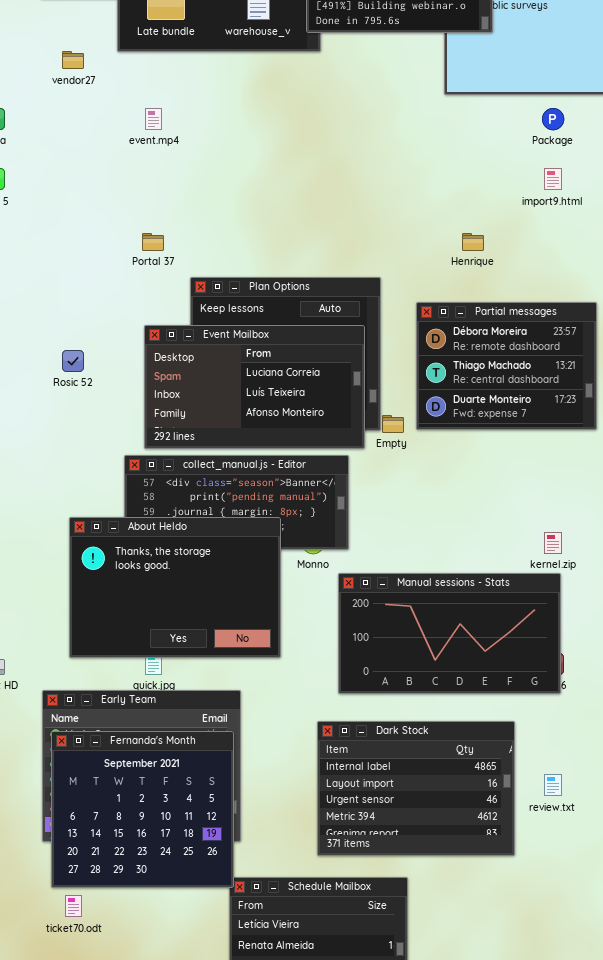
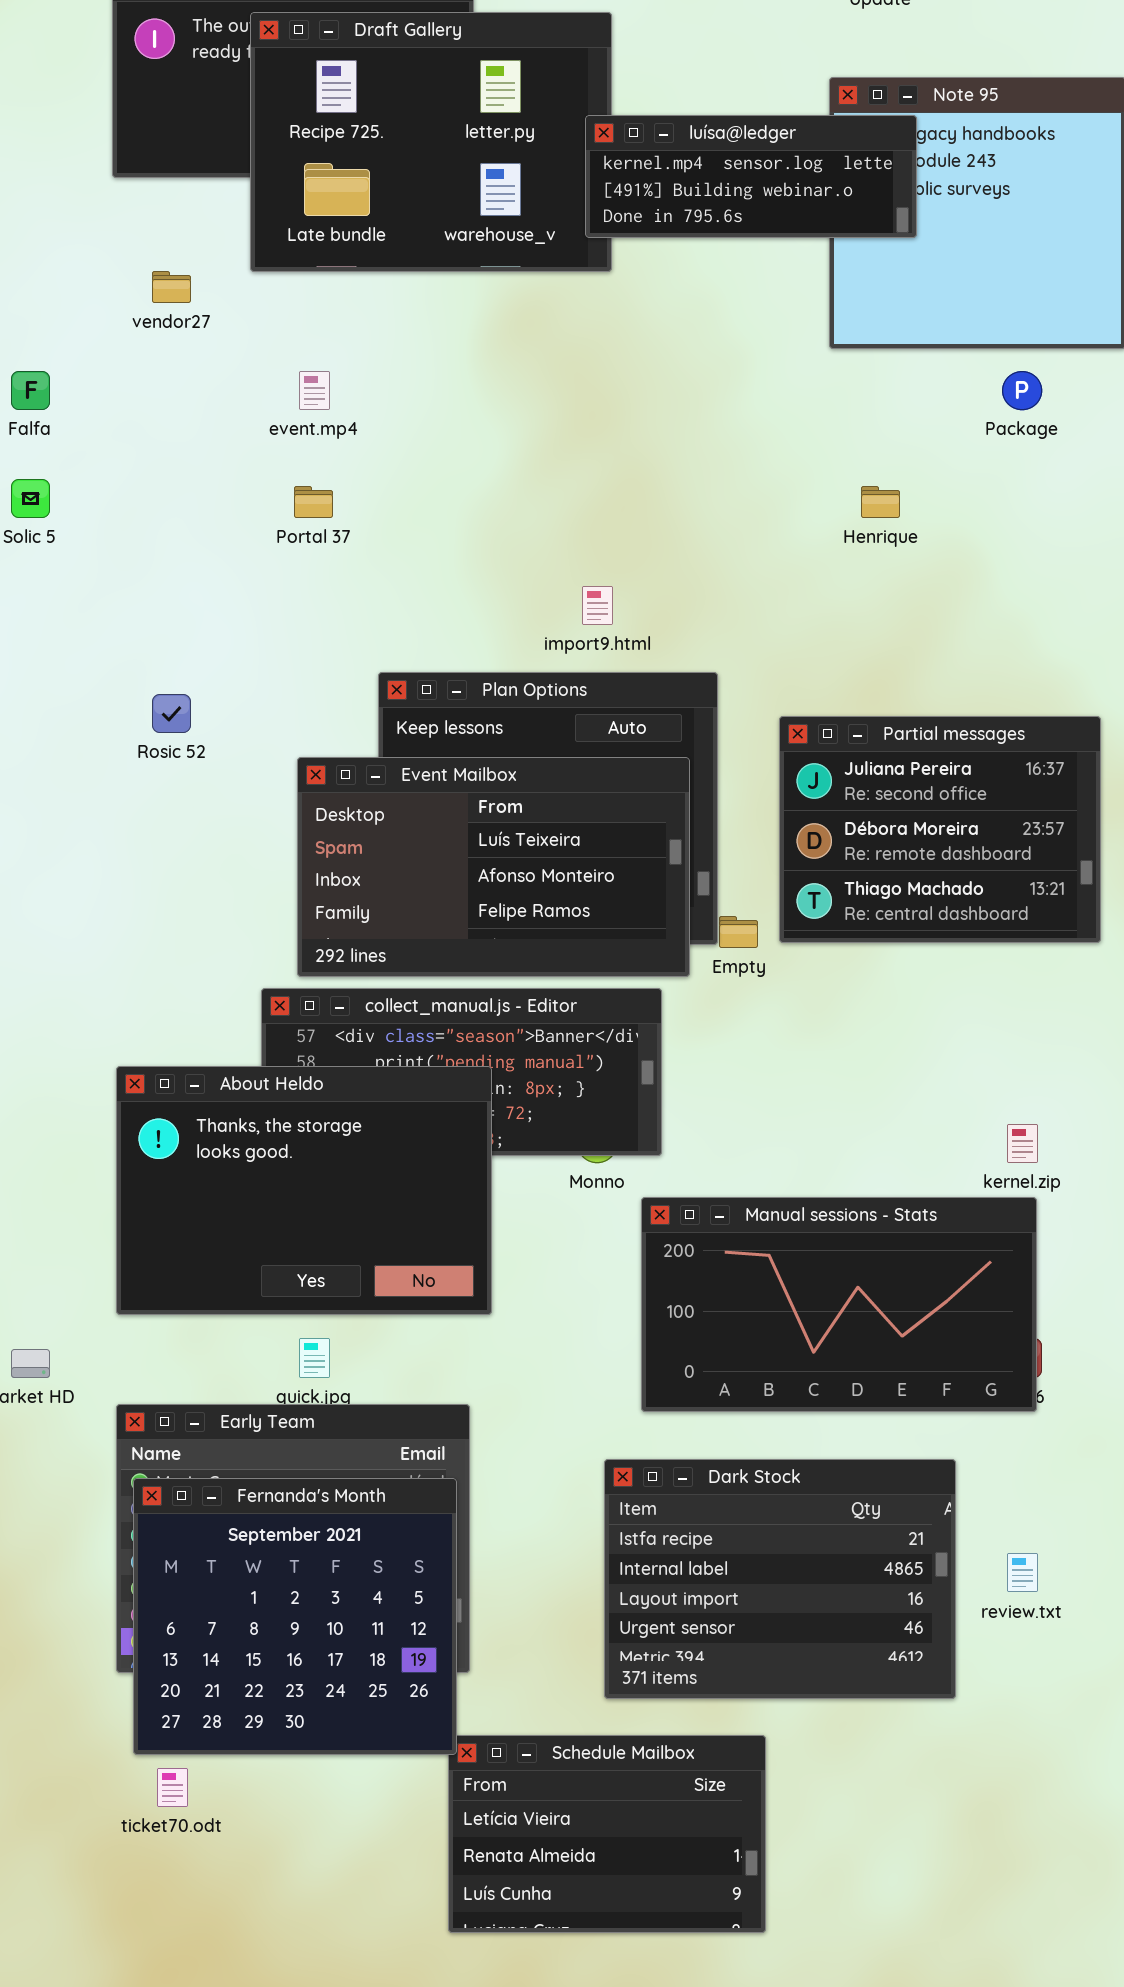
import9.html: [544,168,562,190] -> [582,586,613,625], moved
Portal 37: [142,233,164,251] -> [294,486,333,518], moved
Henrique: [462,233,484,251] -> [861,486,900,518], moved
Partial messages: [416,302,597,430] -> [779,716,1101,943], scrolled up 1 row
Event Mailbox: [144,325,365,449] -> [297,757,690,977], scrolled down 1 row
Rosic 52: [62,350,84,372] -> [152,694,191,733], moved
About Heldo: [69,517,281,658] -> [116,1066,492,1315], moved
Dark Stock: [317,721,515,856] -> [604,1459,956,1699], scrolled up 1 row

